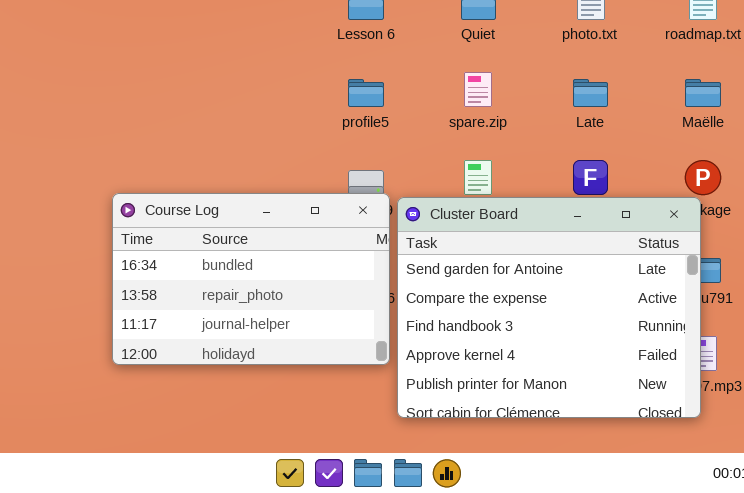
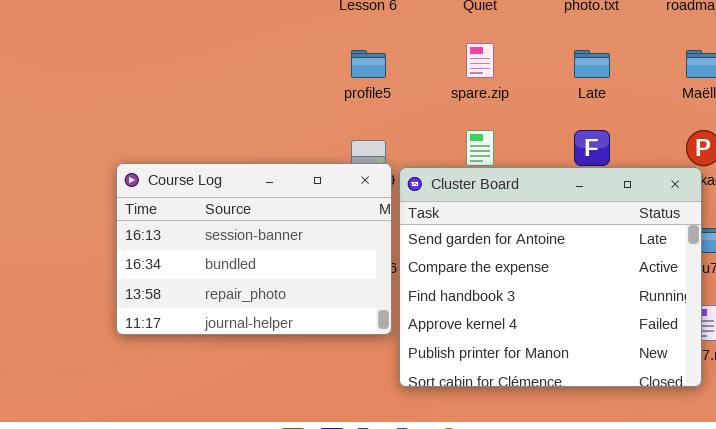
Course Log: [112,193,390,365] -> [116,163,392,335], scrolled up 1 row

